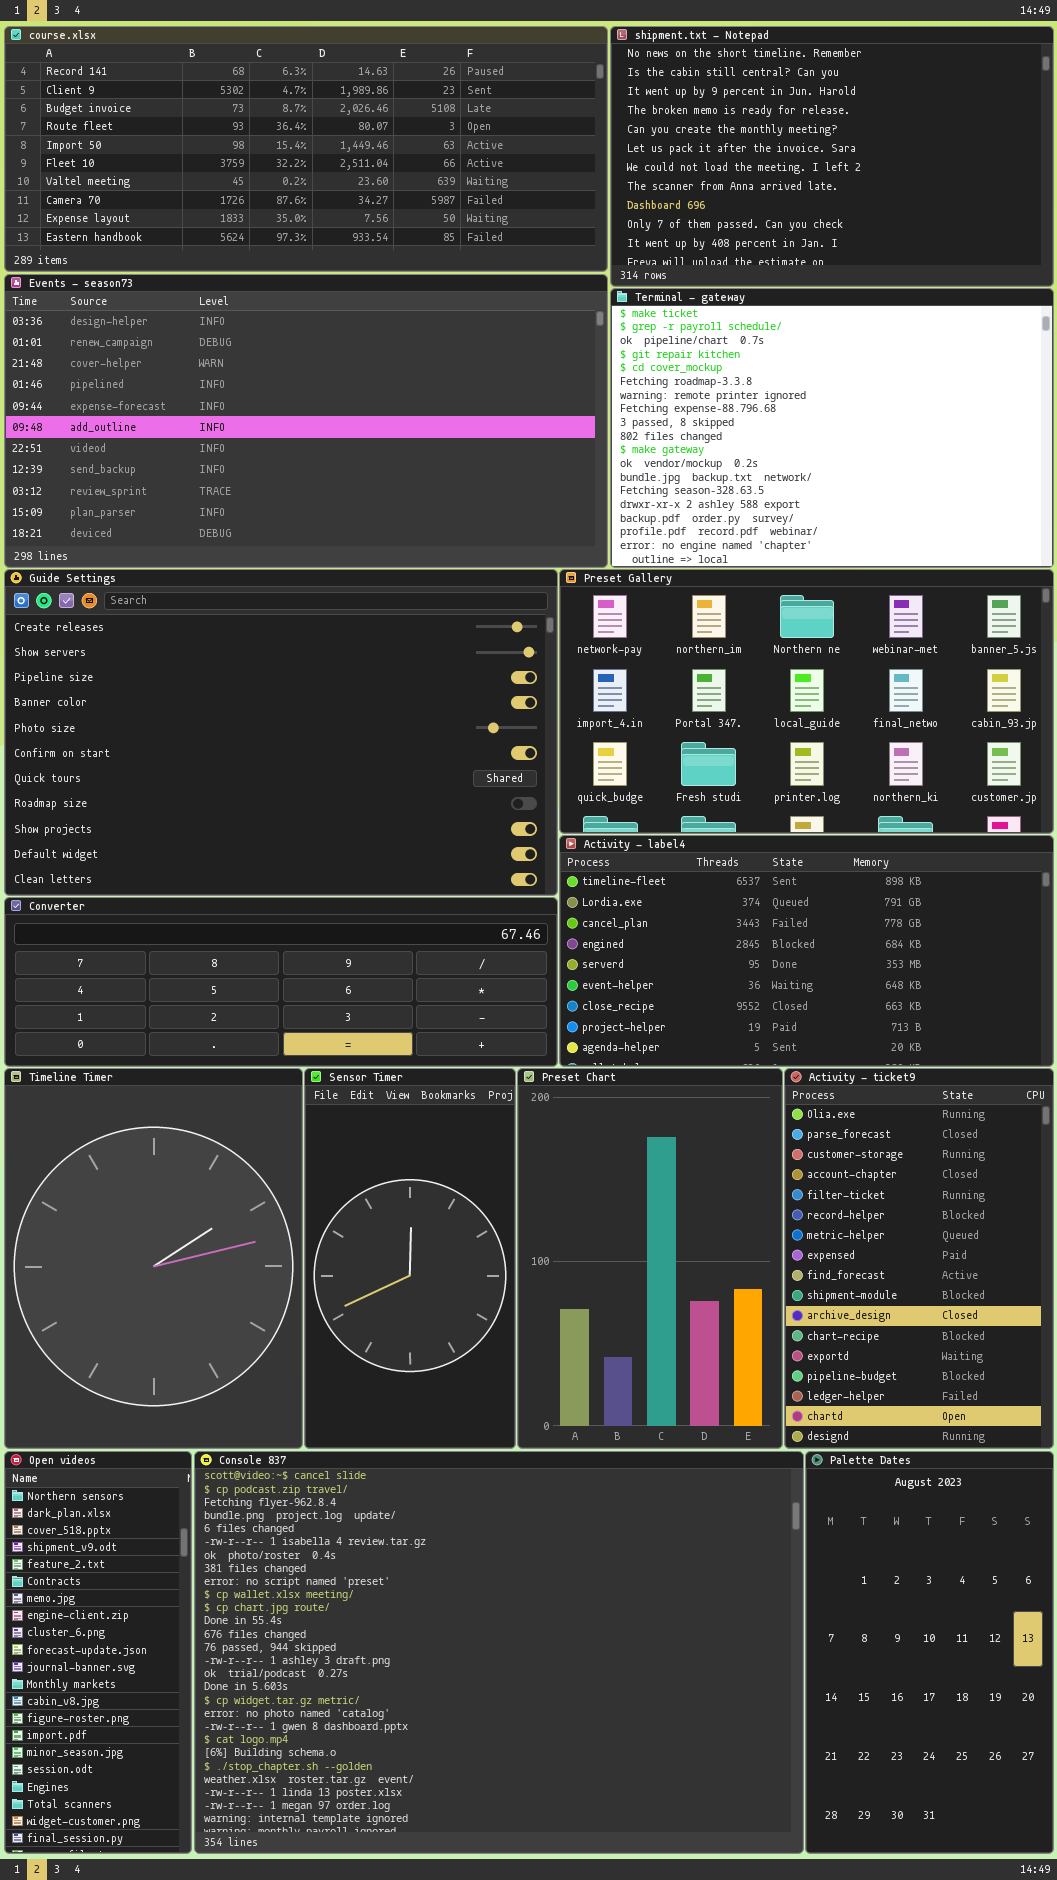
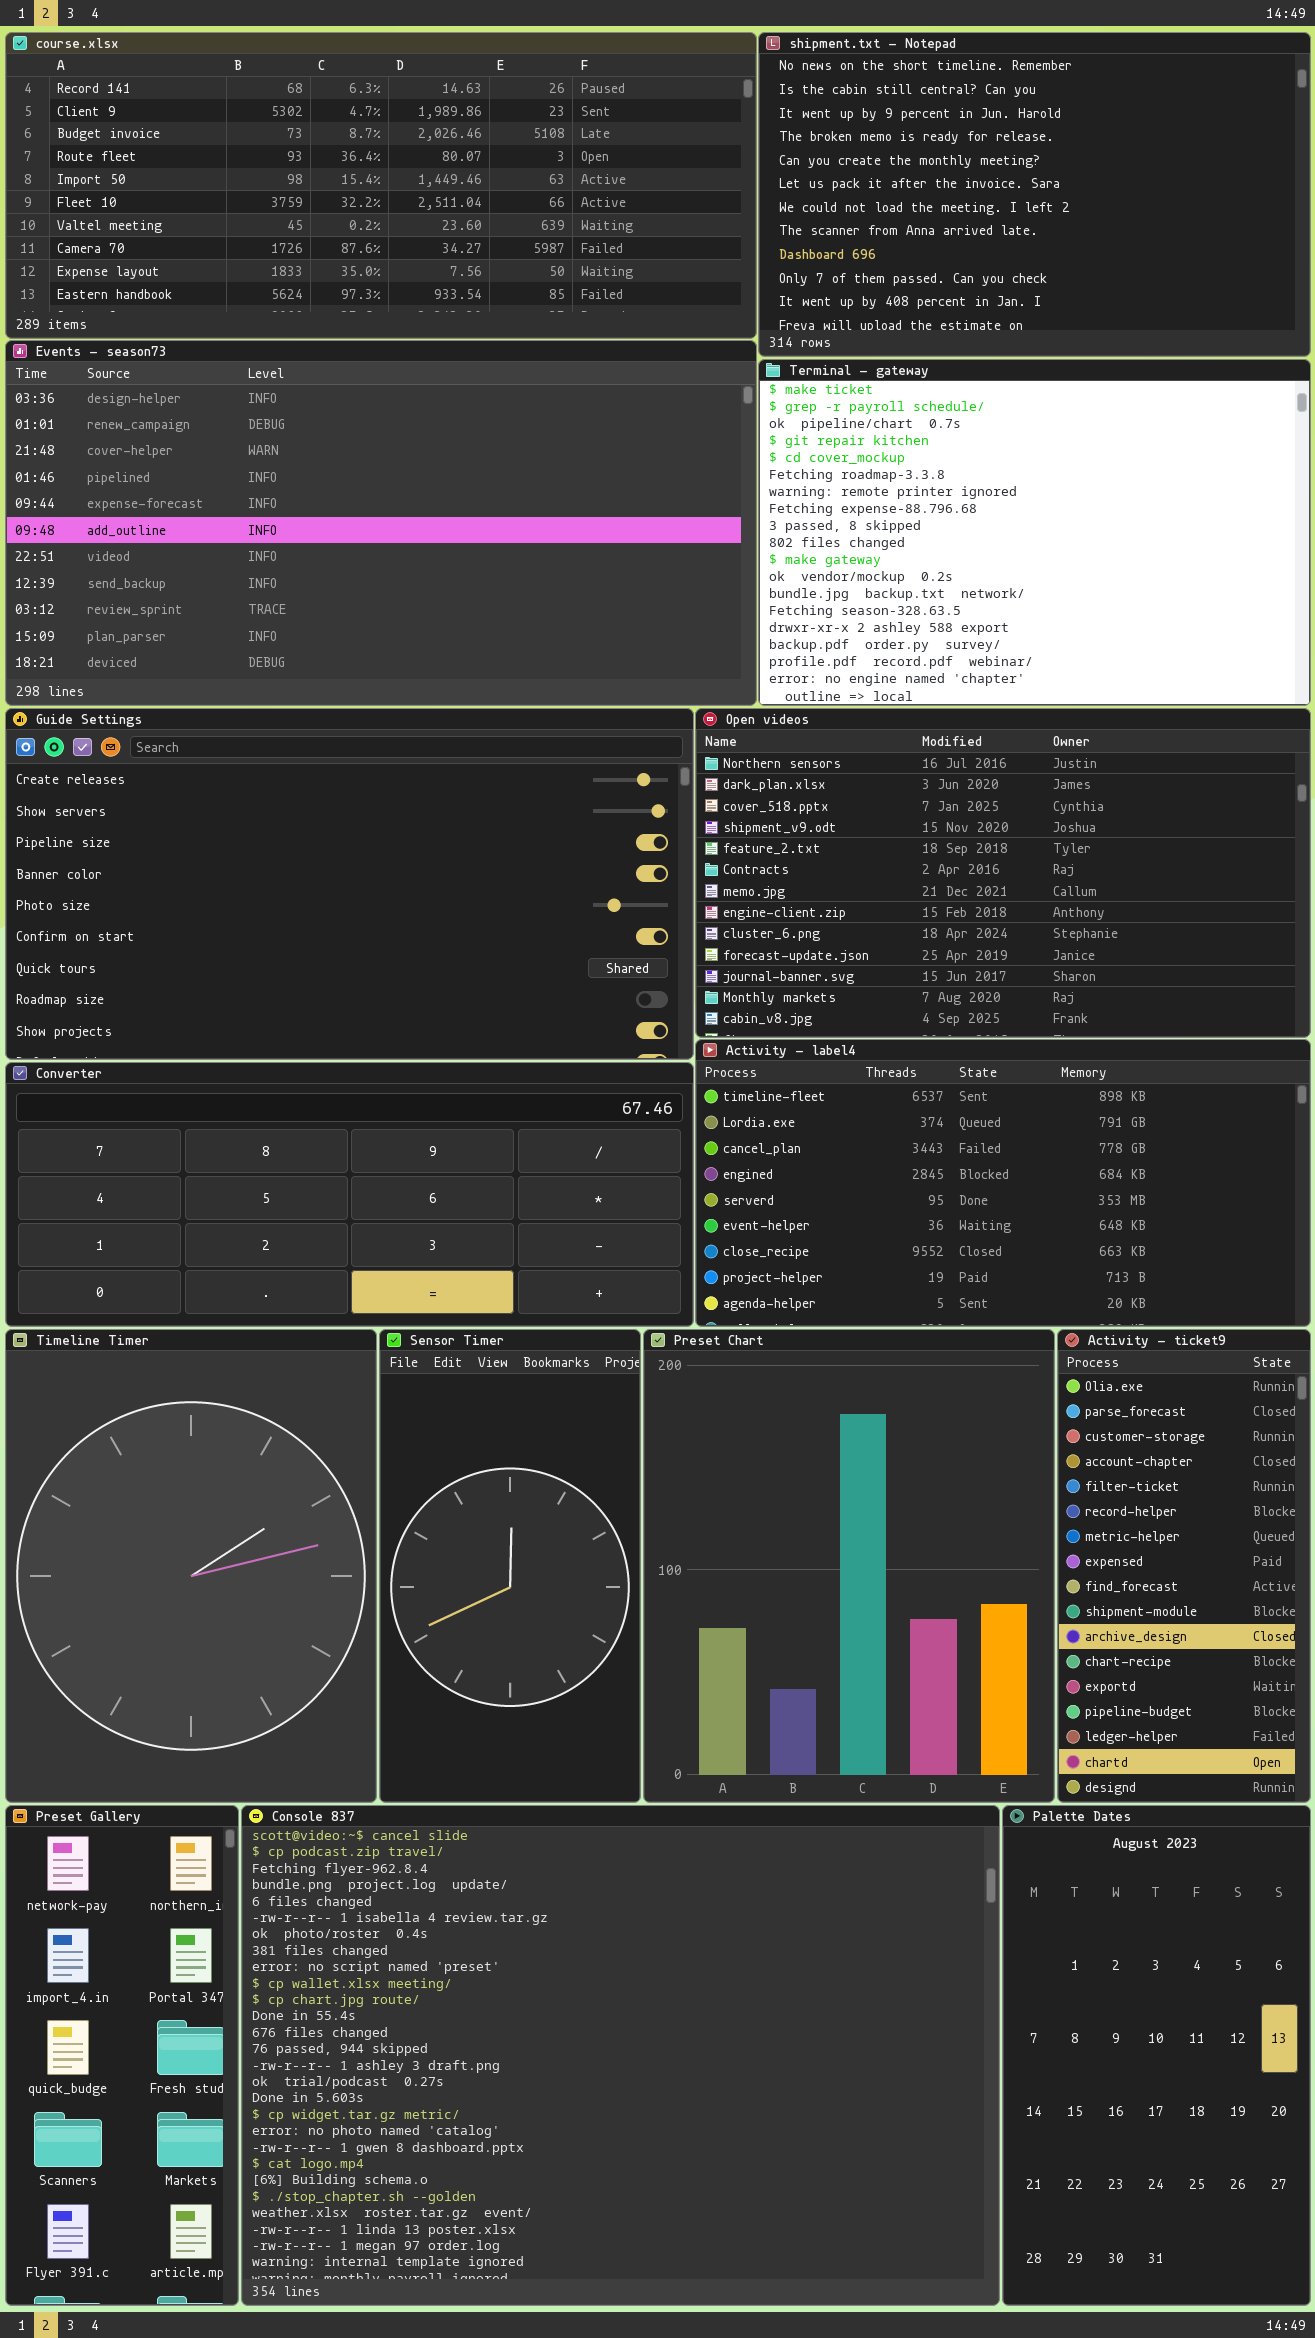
Guide Settings: [4,569,558,896] -> [5,708,694,1060], resized
Preset Gallery: [559,569,1054,834] -> [5,1805,239,2306], moved, resized
Converter: [4,897,558,1067] -> [5,1062,694,1327], resized
Preset Chart: [517,1068,783,1449] -> [643,1329,1055,1803], resized
Activity - ticket9: [784,1068,1054,1449] -> [1057,1329,1311,1803], resized
Open videos: [4,1451,192,1854] -> [695,708,1311,1038], moved, resized

